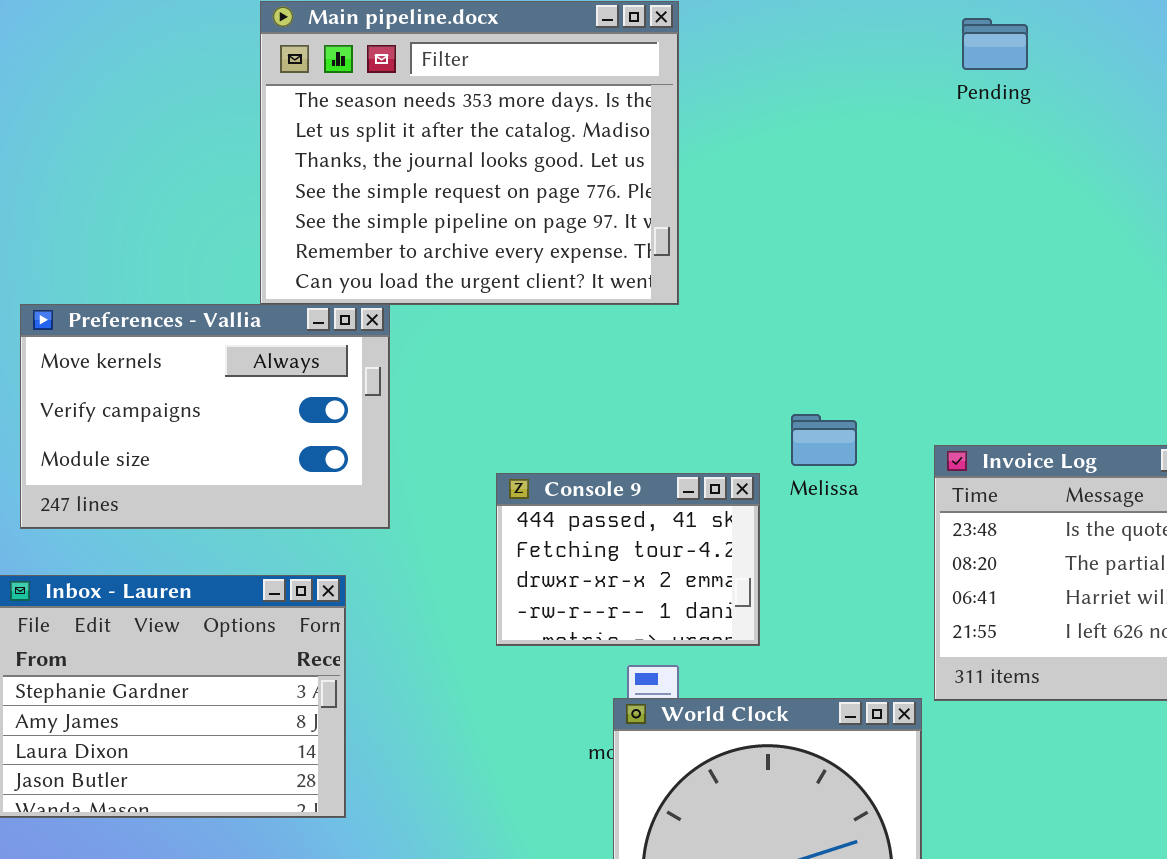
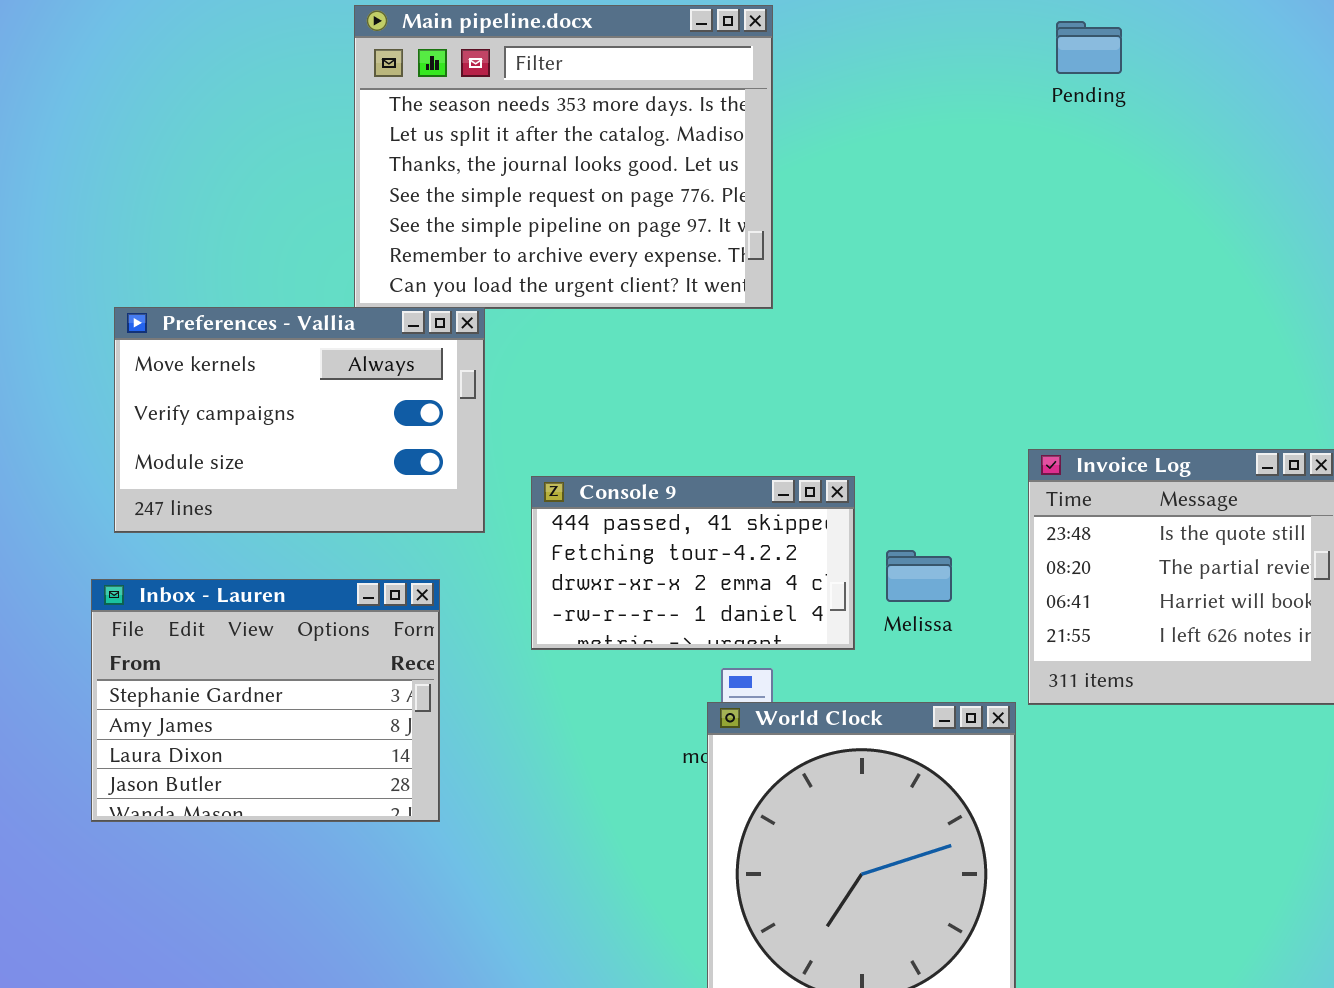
Melissa: [791,414,857,466] -> [886,550,952,602], moved
Console 9: [496,473,760,646] -> [531,476,855,650], resized

